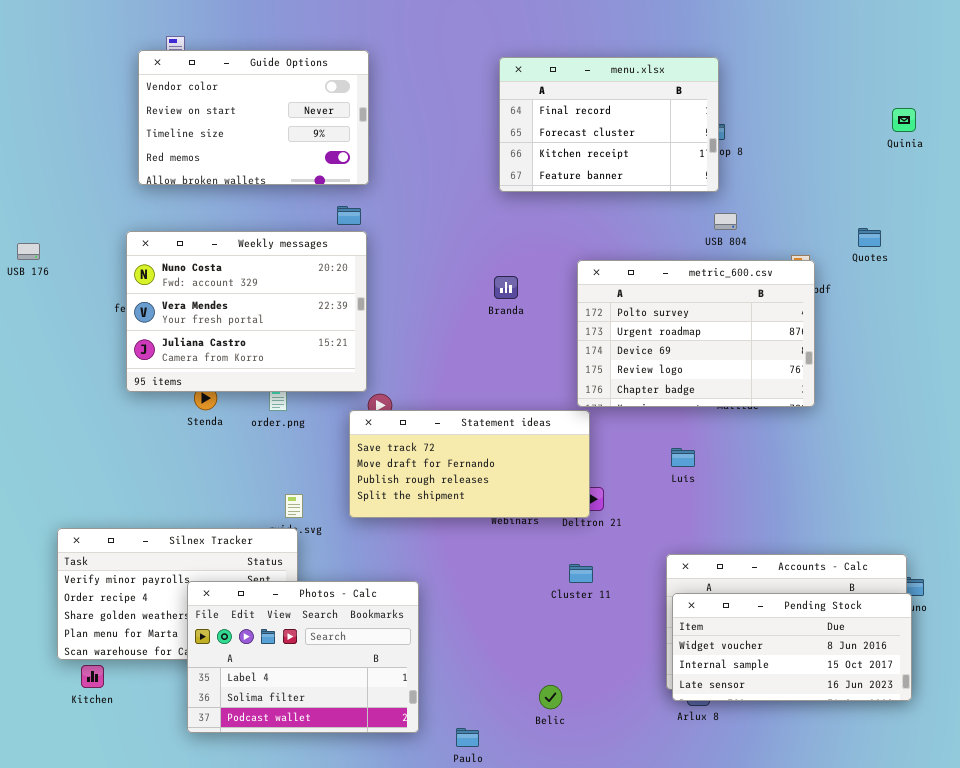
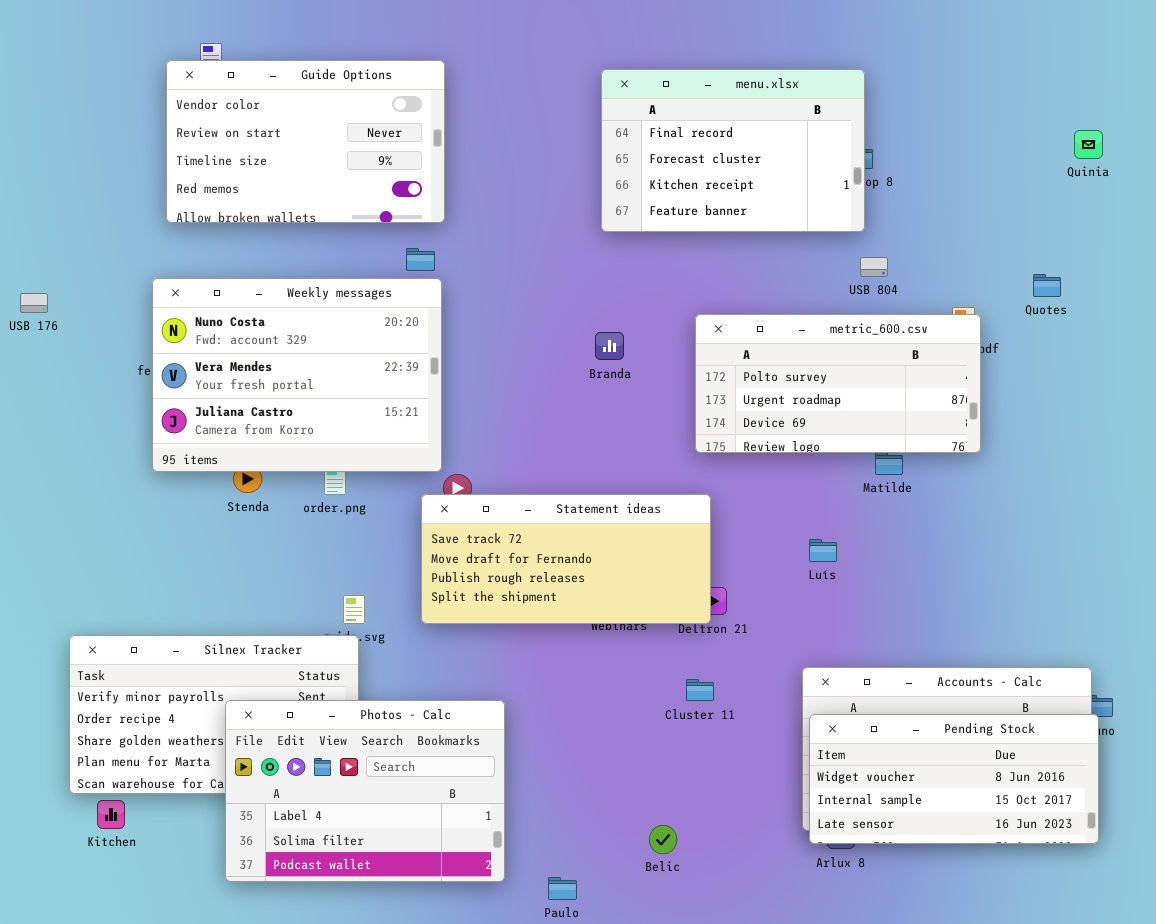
metric_600.csv: [577,260,815,407] -> [695,314,981,453], resized

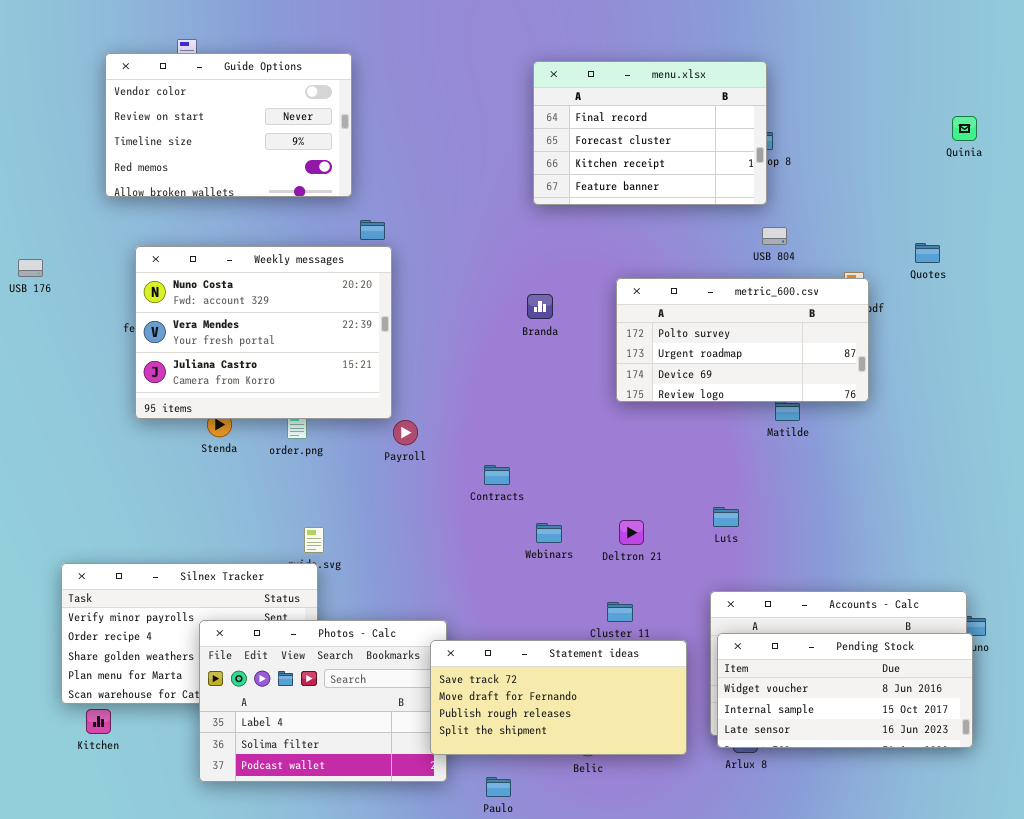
Guide Options: [166,60,445,223] -> [105,53,352,197], moved
Statement ideas: [421,494,711,624] -> [430,640,687,755], moved
Luís: [809,539,837,562] -> [713,507,739,527], moved

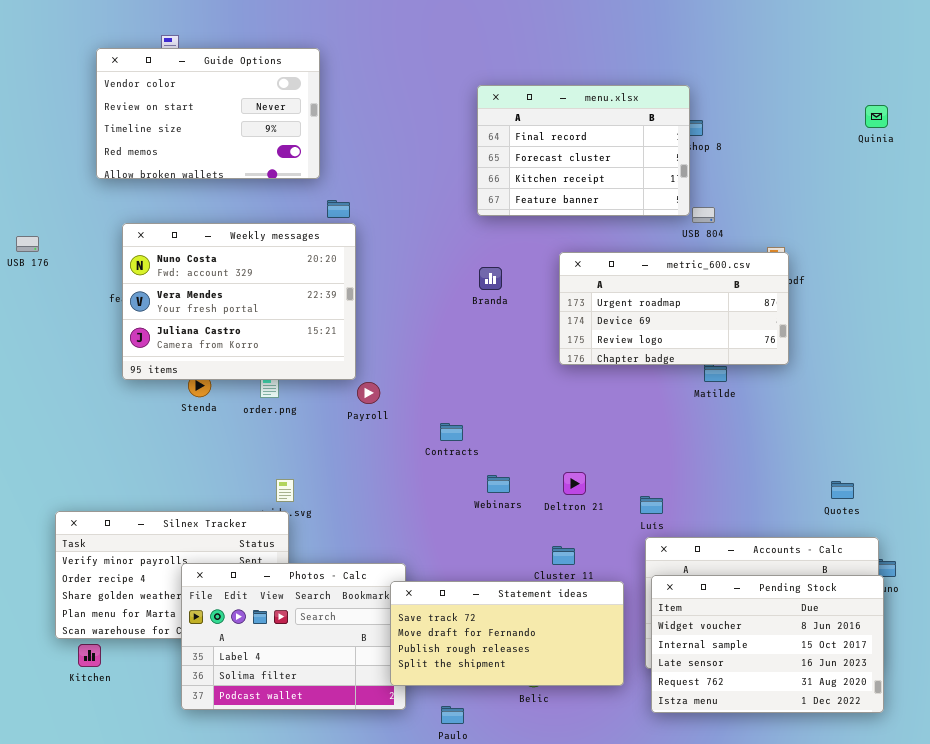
menu.xlsx: [533,61,767,205] -> [477,85,690,216], moved
Quotes: [915,243,940,263] -> [831,481,854,499], moved
metric_600.csv: [616,278,869,402] -> [559,252,789,365], scrolled down 1 row
Luís: [713,507,739,527] -> [640,496,663,514], moved
Pending Stock: [717,633,973,748] -> [651,575,884,713], resized

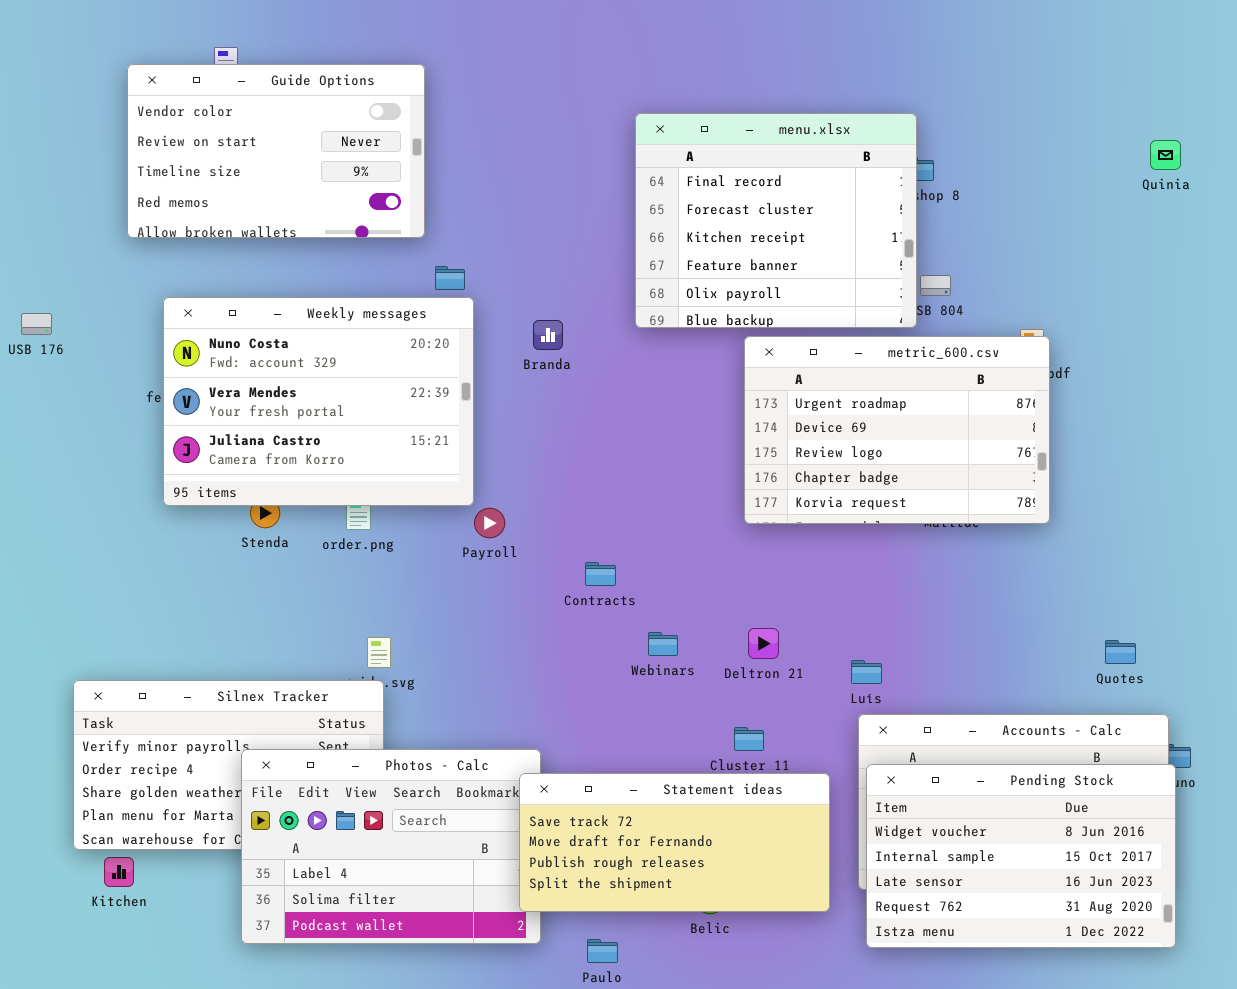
menu.xlsx: [477,85,690,216] -> [635,113,917,328], resized
metric_600.csv: [559,252,789,365] -> [744,336,1050,524], resized
Branda: [479,267,502,290] -> [533,320,563,350], moved

